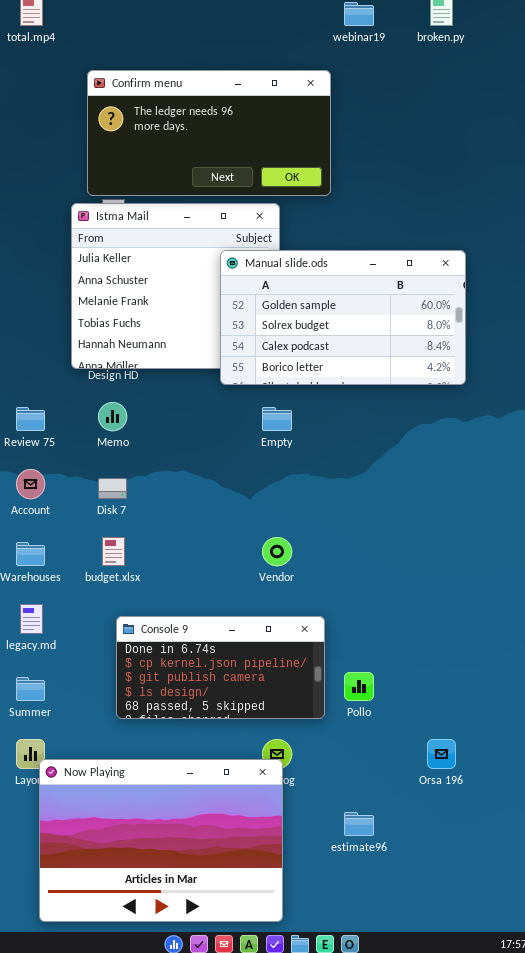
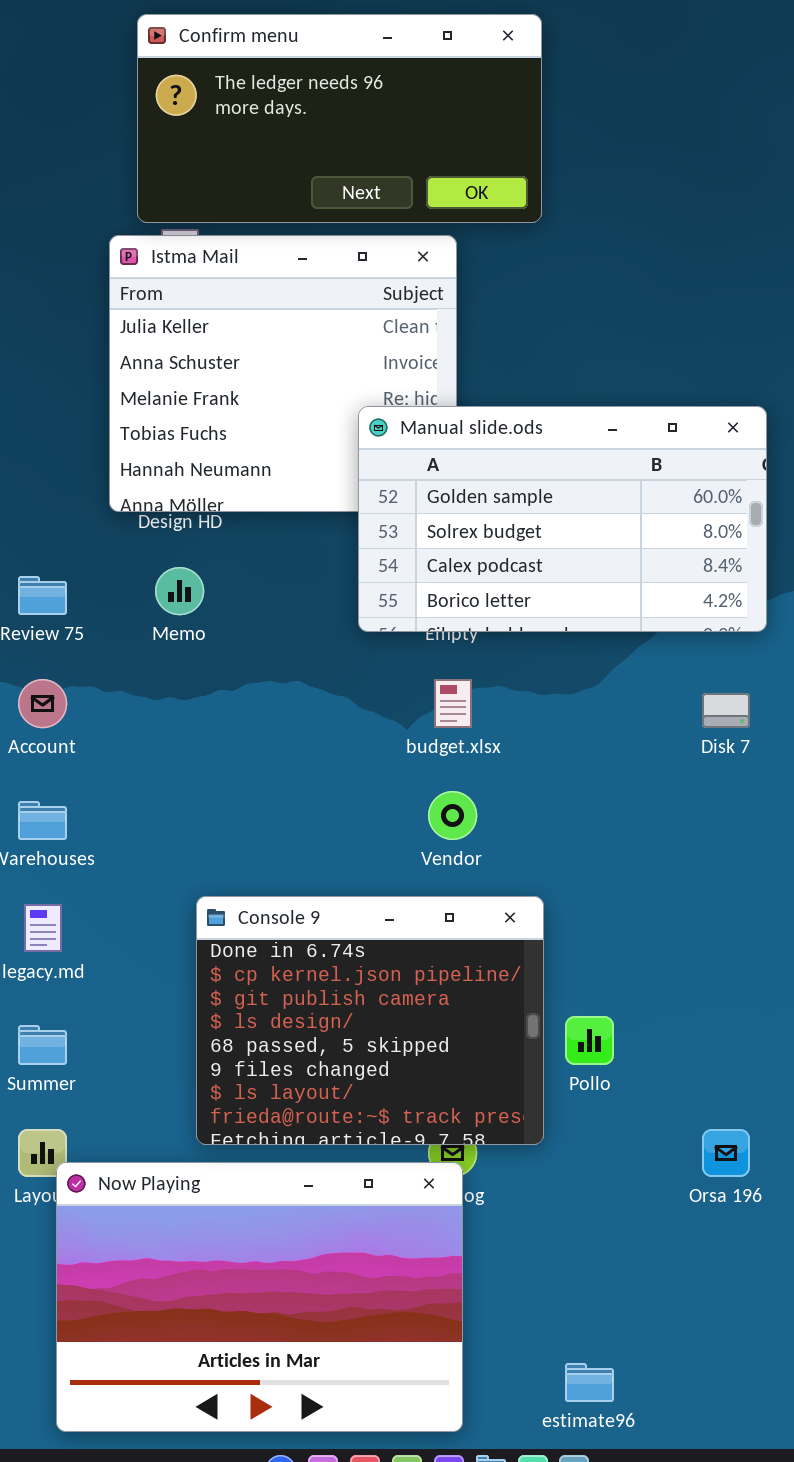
Manual slide.ods: [220,250,466,385] -> [358,406,767,632], moved
Disk 7: [98,478,127,499] -> [702,693,750,728], moved
budget.xlsx: [102,537,125,566] -> [434,679,472,728], moved
Console 9: [116,616,325,719] -> [196,896,544,1145], moved, resized
estimate96: [344,812,374,836] -> [565,1363,614,1402], moved

